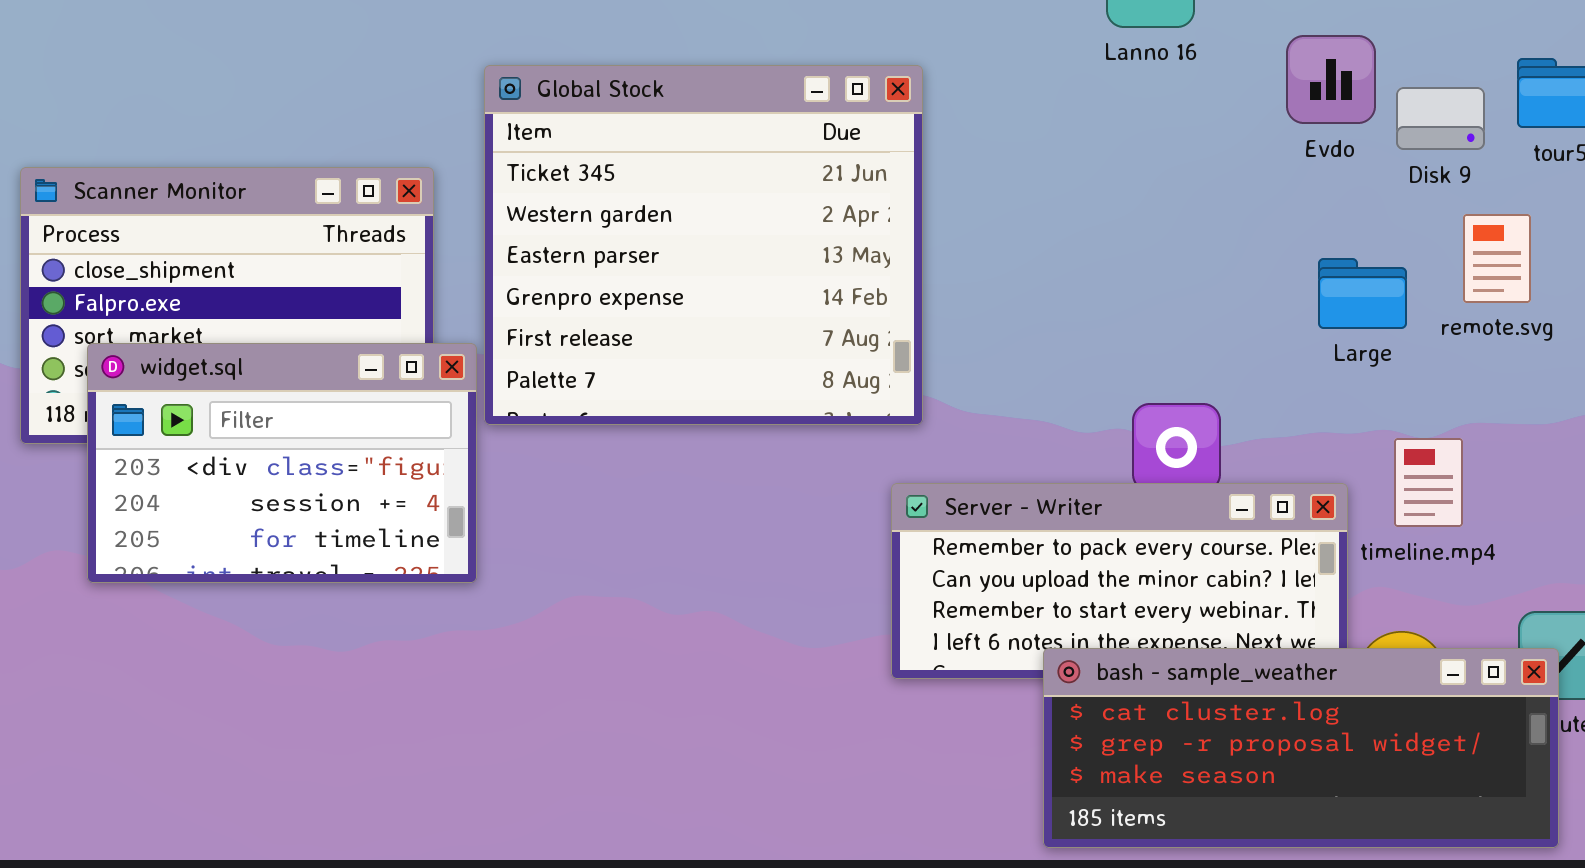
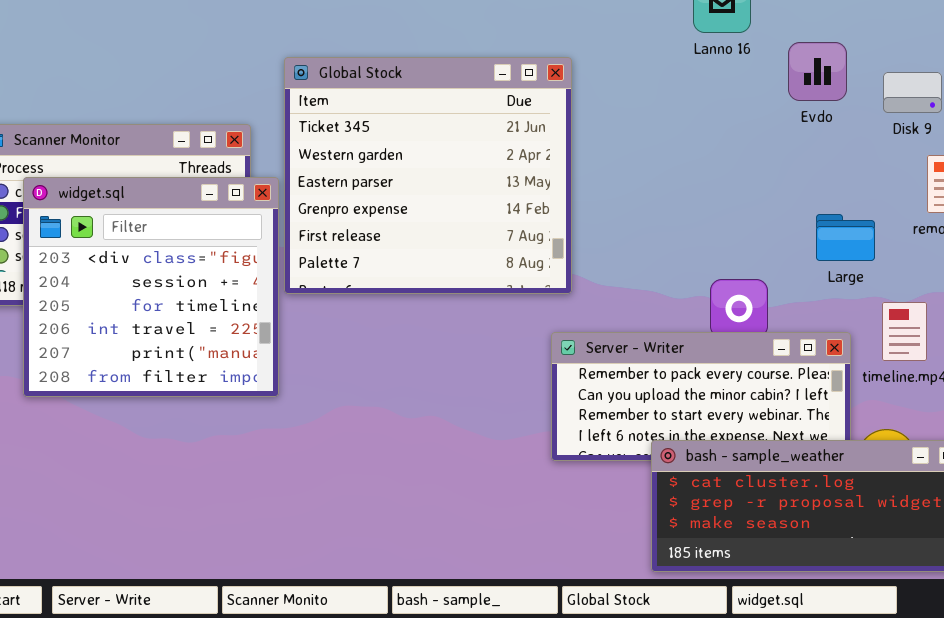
Evdo: [1286,35,1376,124] -> [788,42,847,101], moved
Large: [1318,258,1407,329] -> [816,214,875,261], moved
widget.sql: [87,343,477,583] -> [23,177,279,397], resized

